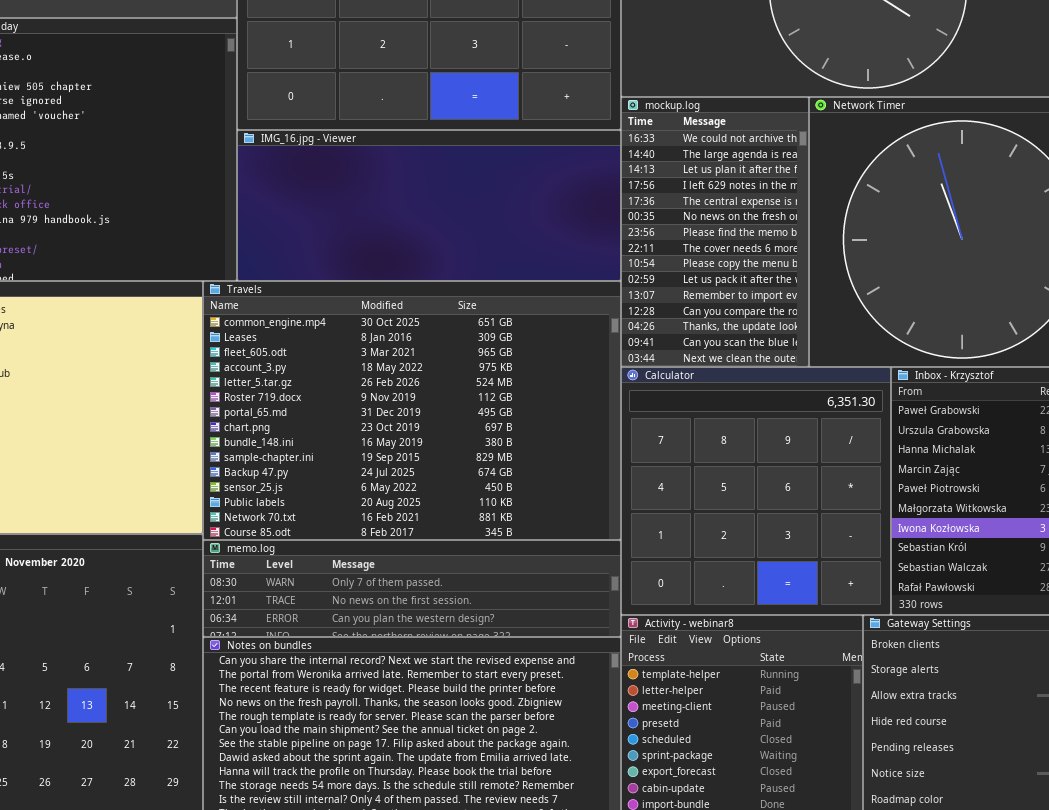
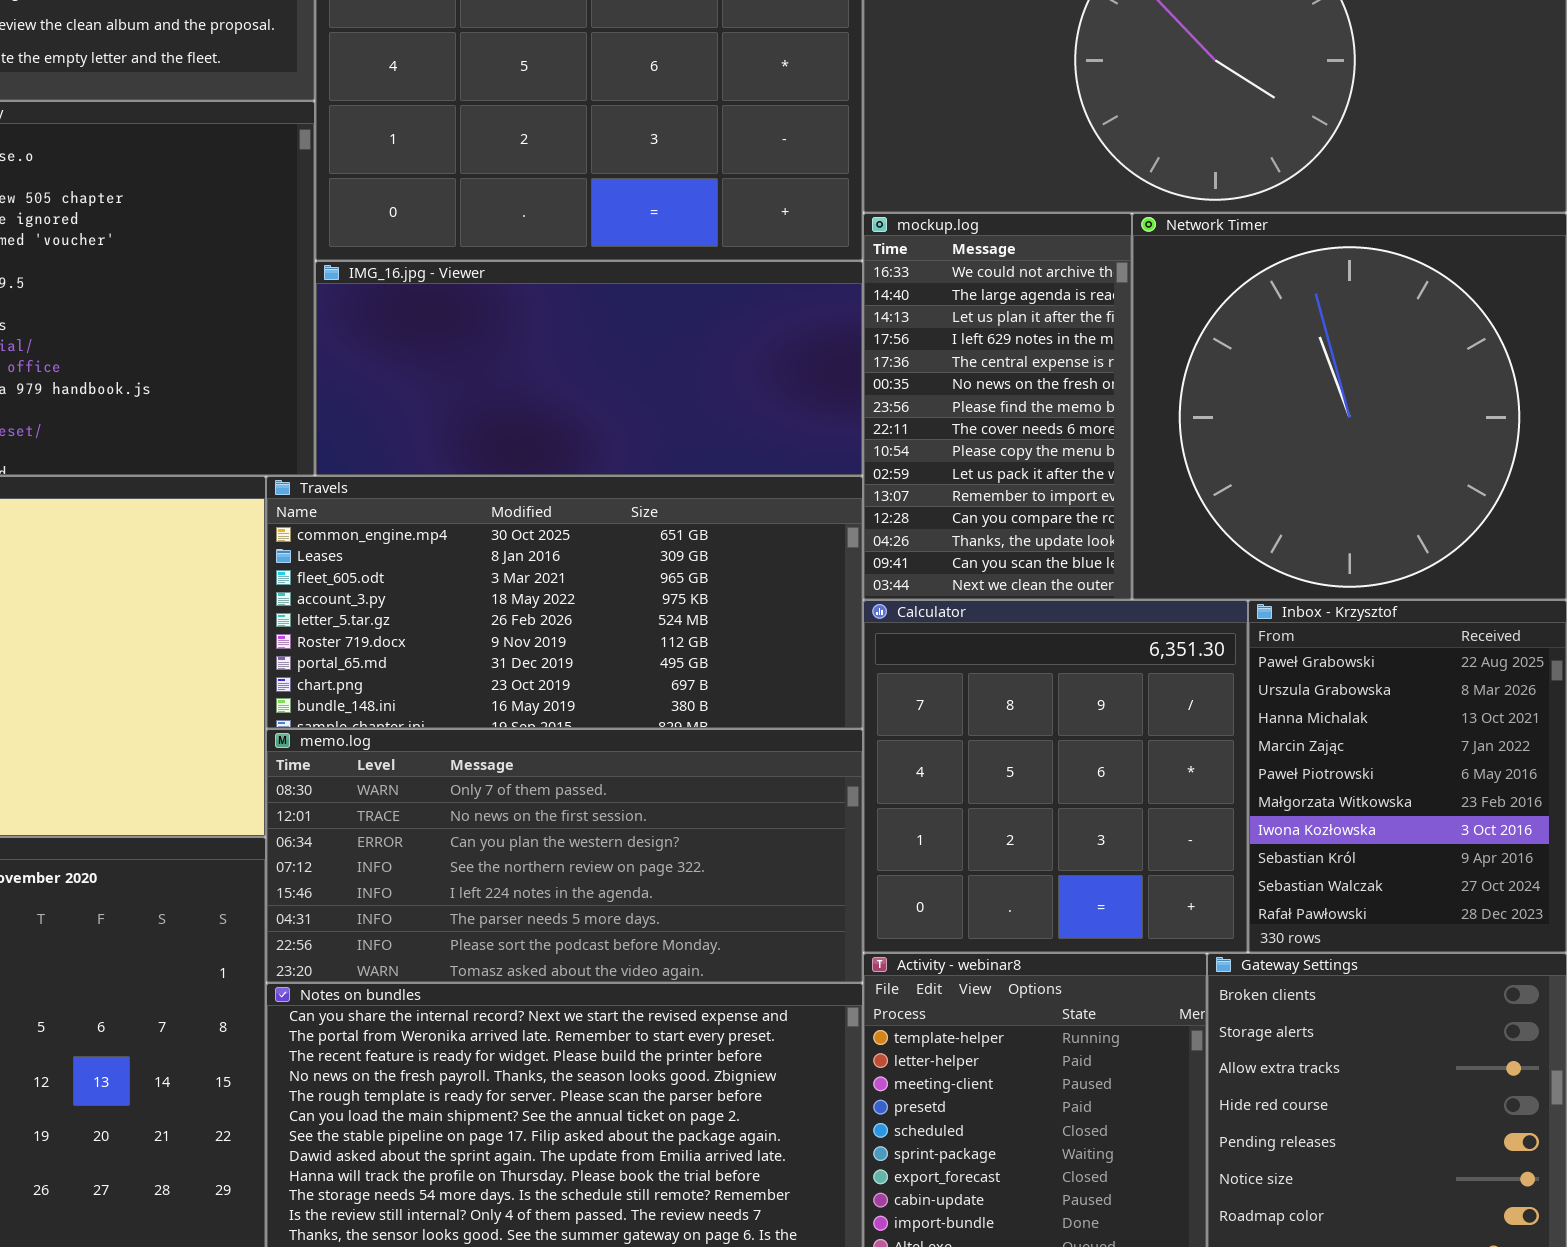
Travels: [203,281,621,540] -> [266,476,863,729], resized
memo.log: [203,540,621,637] -> [266,729,863,983], resized

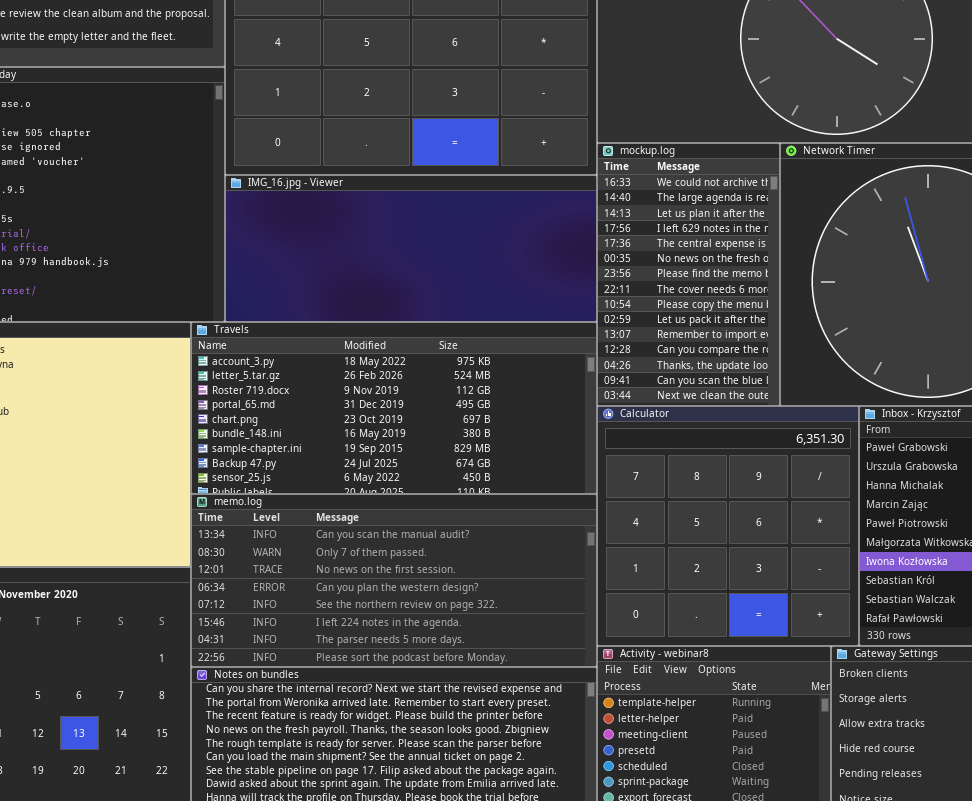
Travels: [266,476,863,729] -> [191,322,597,494], scrolled down 3 rows
memo.log: [266,729,863,983] -> [191,494,597,667], scrolled up 1 row

